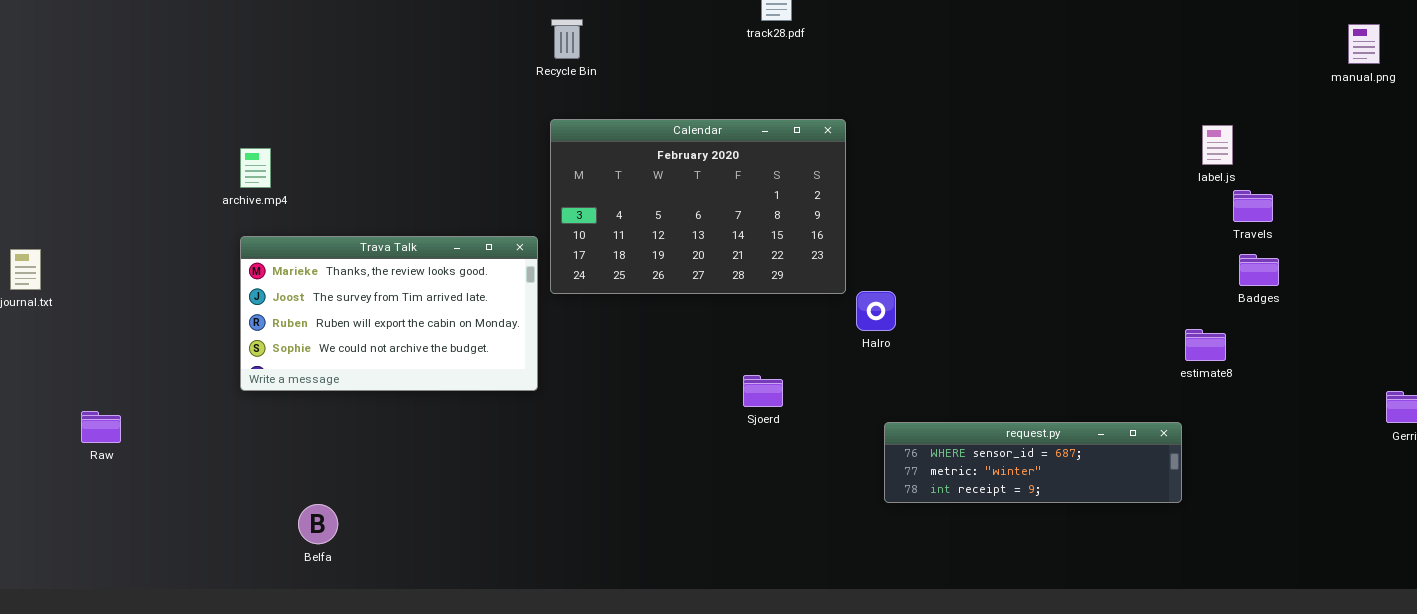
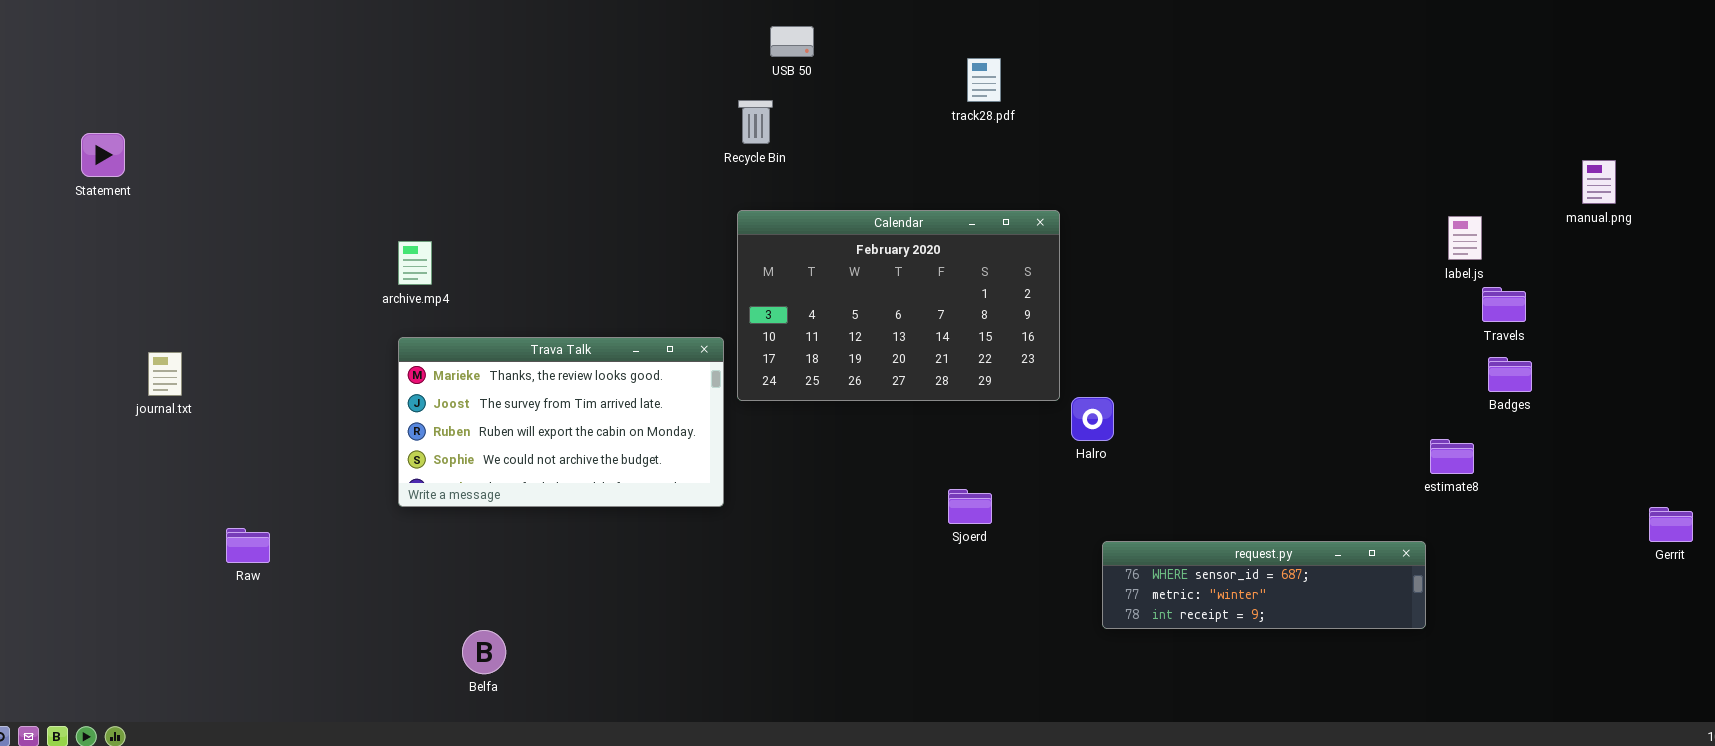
manual.png: [1348,24,1380,64] -> [1582,160,1616,204], moved

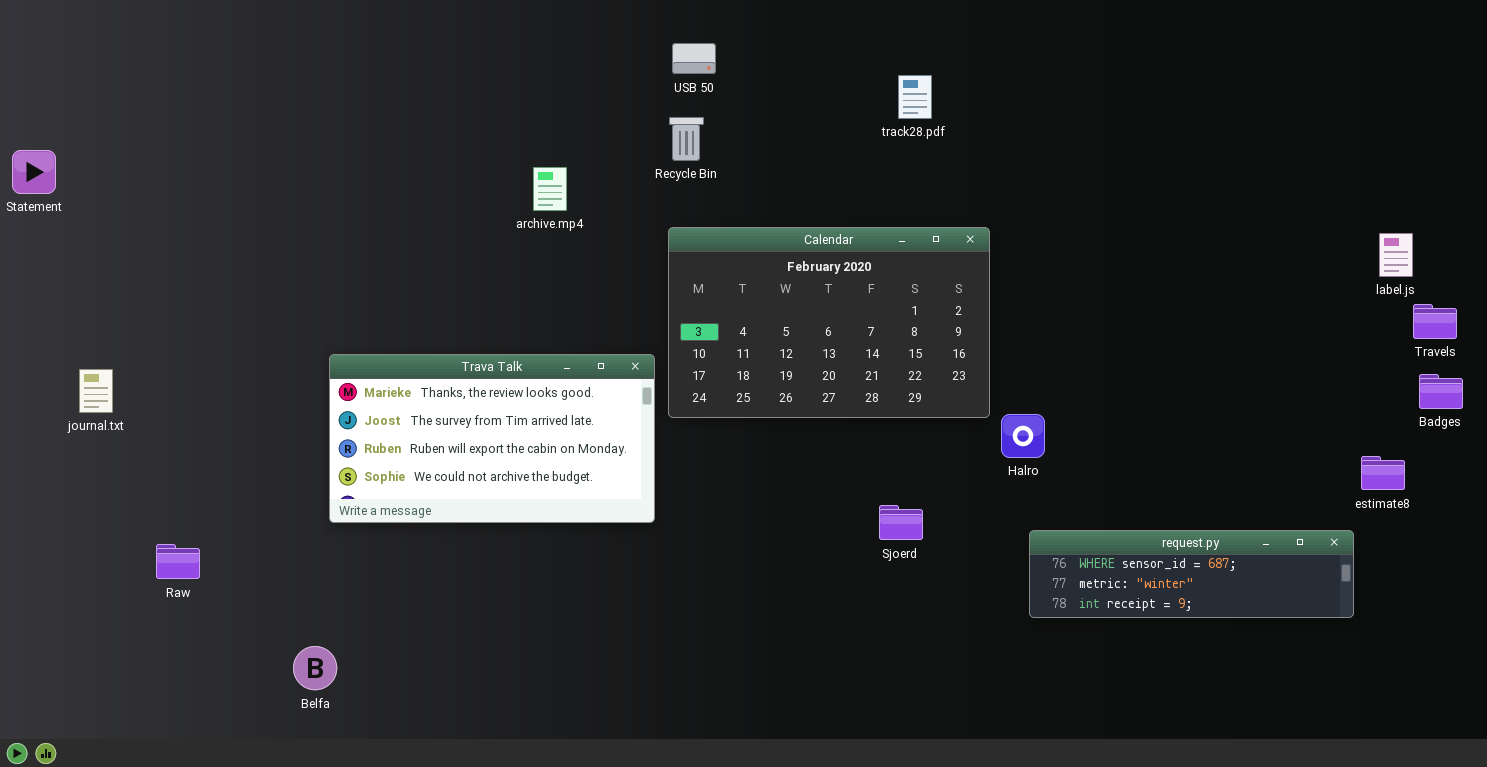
USB 50: [770,26,814,57] -> [672,43,716,74], moved
archive.mp4: [398,241,432,285] -> [533,167,567,211], moved
request.py: [1102,541,1426,629] -> [1029,530,1354,618], moved
Belfa: [462,630,506,674] -> [293,646,337,690], moved

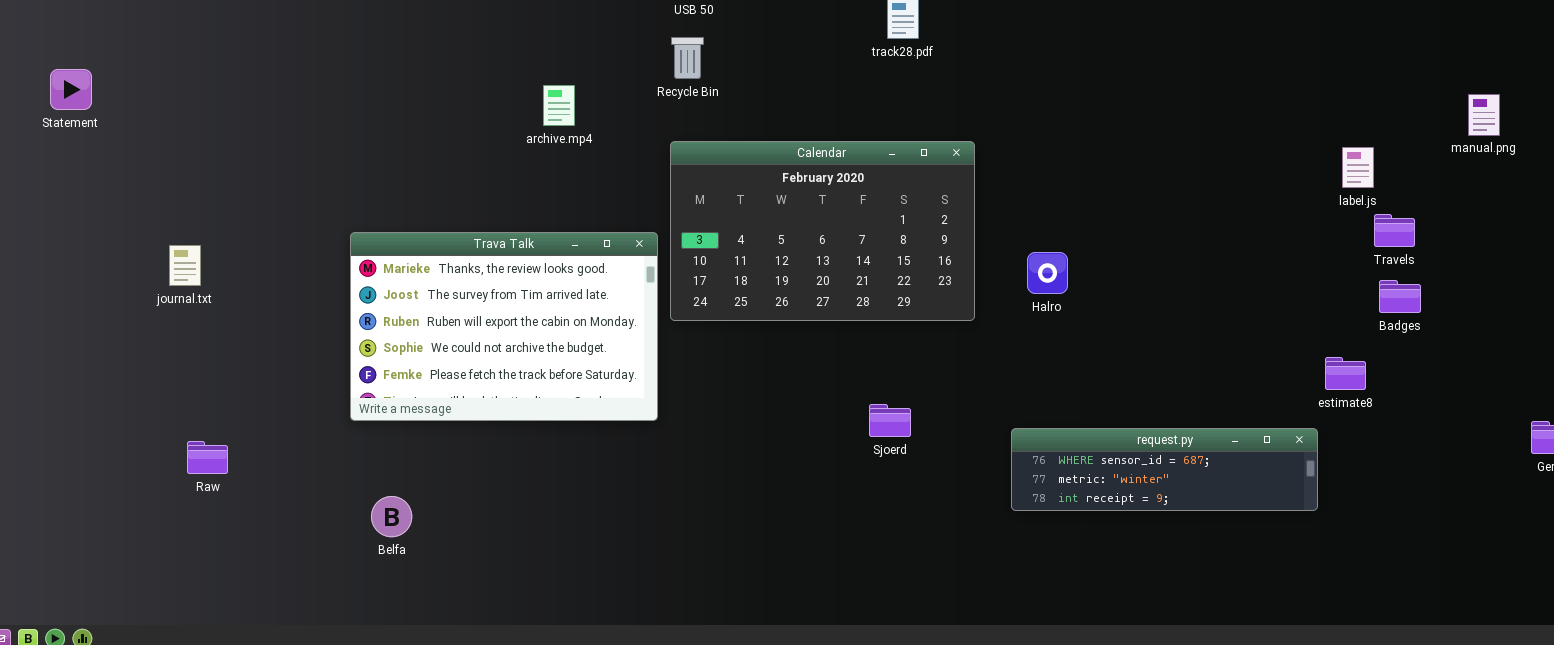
Trava Talk: [329,354,655,523] -> [350,232,658,421], resized
journal.txt: [79,369,113,413] -> [169,245,201,286], moved
Halro: [1001,414,1045,458] -> [1027,252,1068,294], moved
Belfa: [293,646,337,690] -> [371,496,412,537], moved

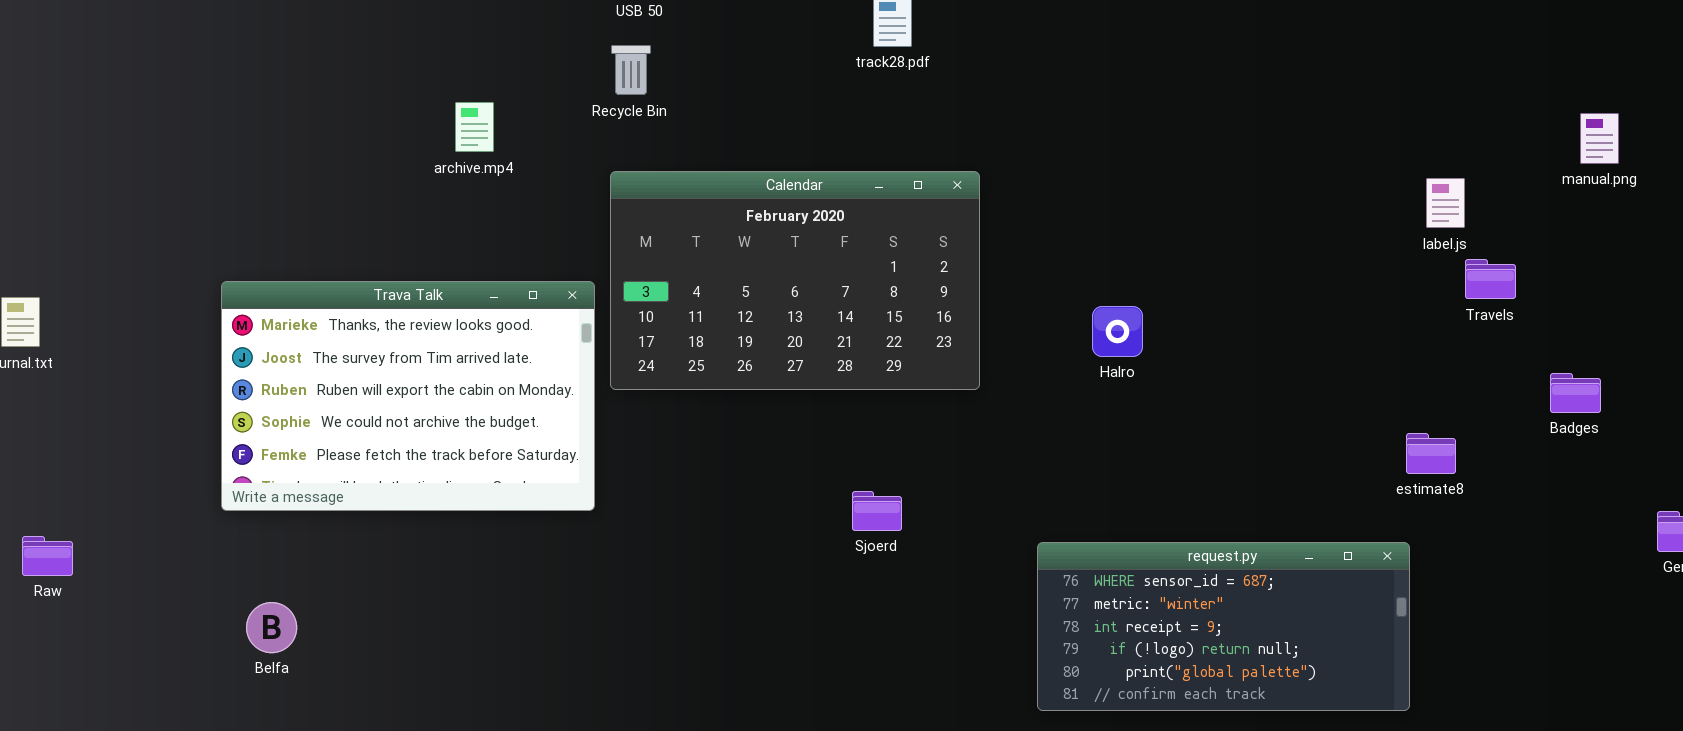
Halro: [1027,252,1068,294] -> [1092,306,1143,357], moved
Badges: [1379,280,1421,313] -> [1550,373,1601,413], moved
request.py: [1011,428,1318,511] -> [1037,542,1410,711], moved, resized

